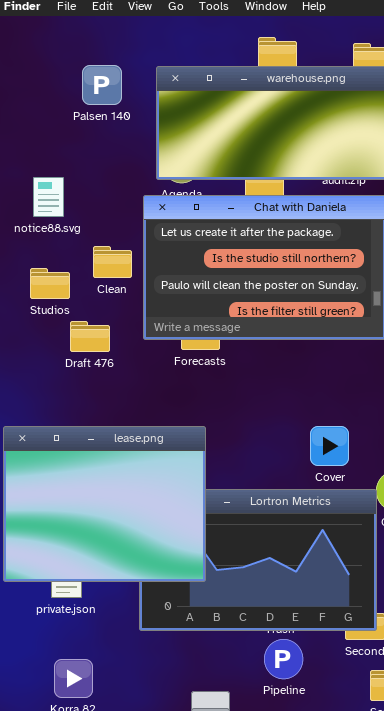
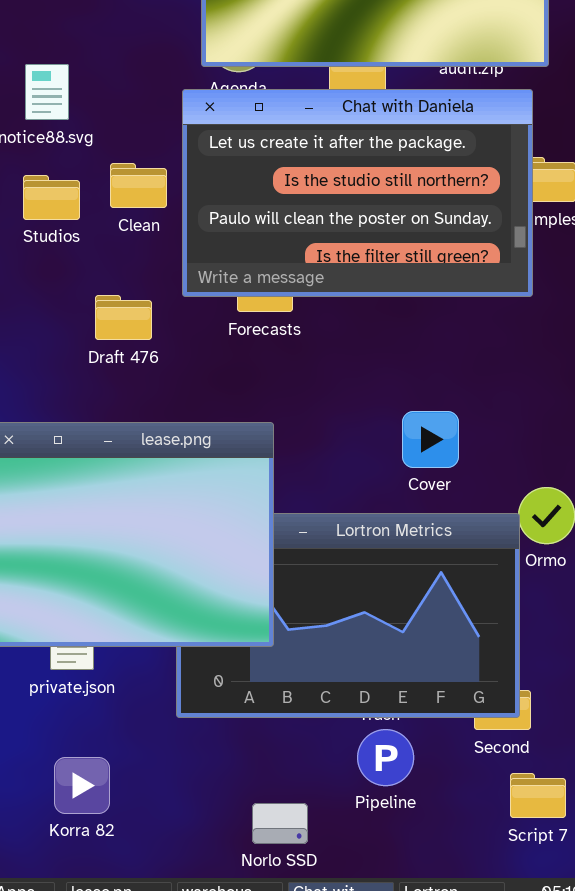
Studios: [30,268,70,299] -> [23,175,80,220], moved
Draft 476: [70,321,110,352] -> [95,295,152,340], moved
Cover: [310,426,349,466] -> [402,411,459,468], moved

